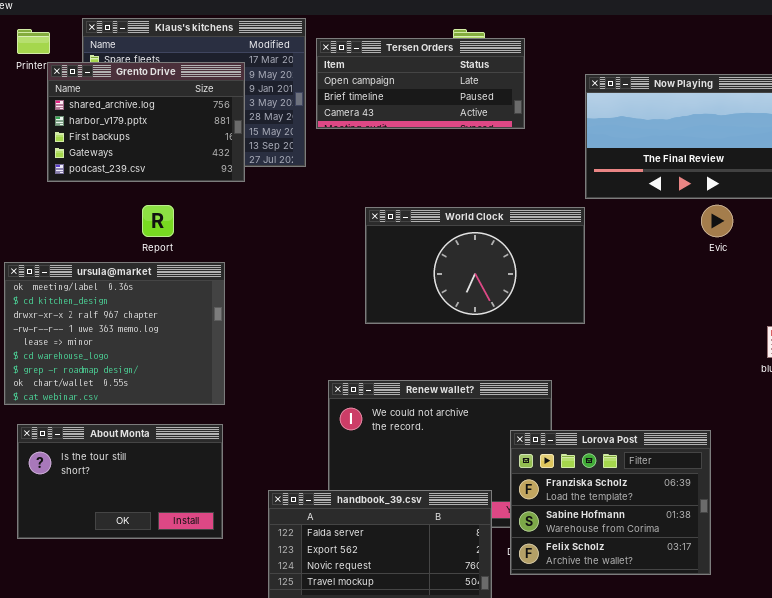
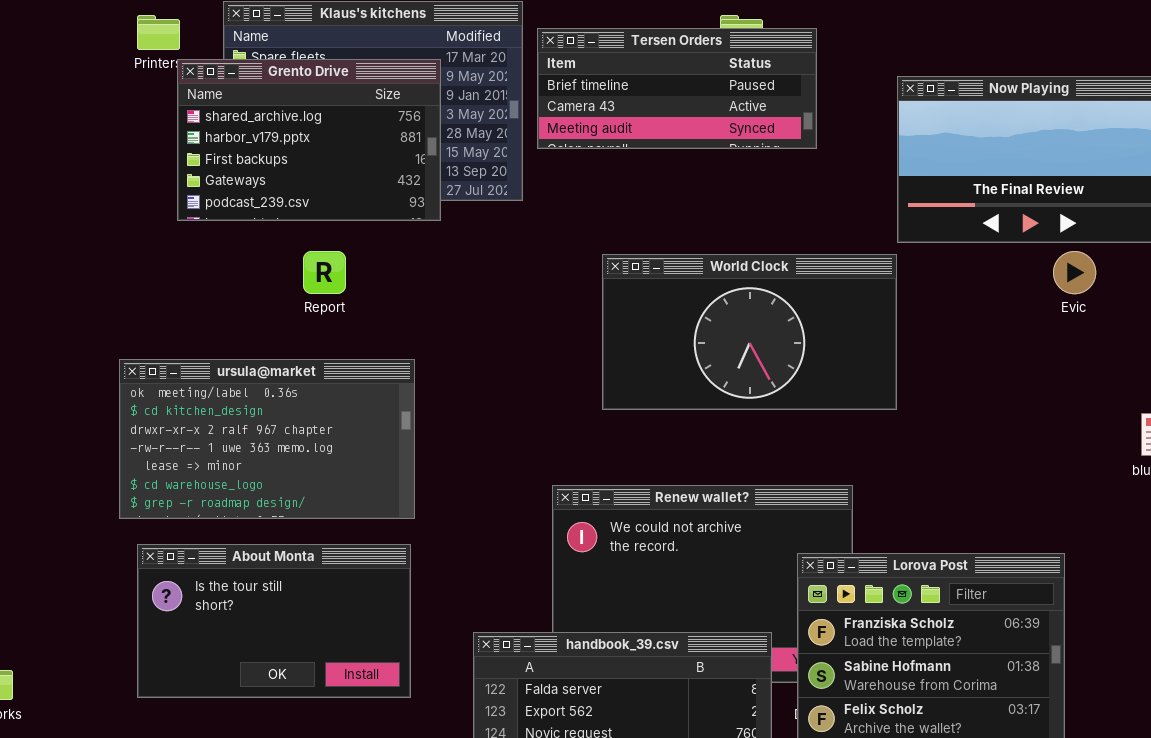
Tersen Orders: [316,38,525,129] -> [537,28,817,149], scrolled down 1 row
ursula@market: [4,262,225,405] -> [119,359,415,519], resized

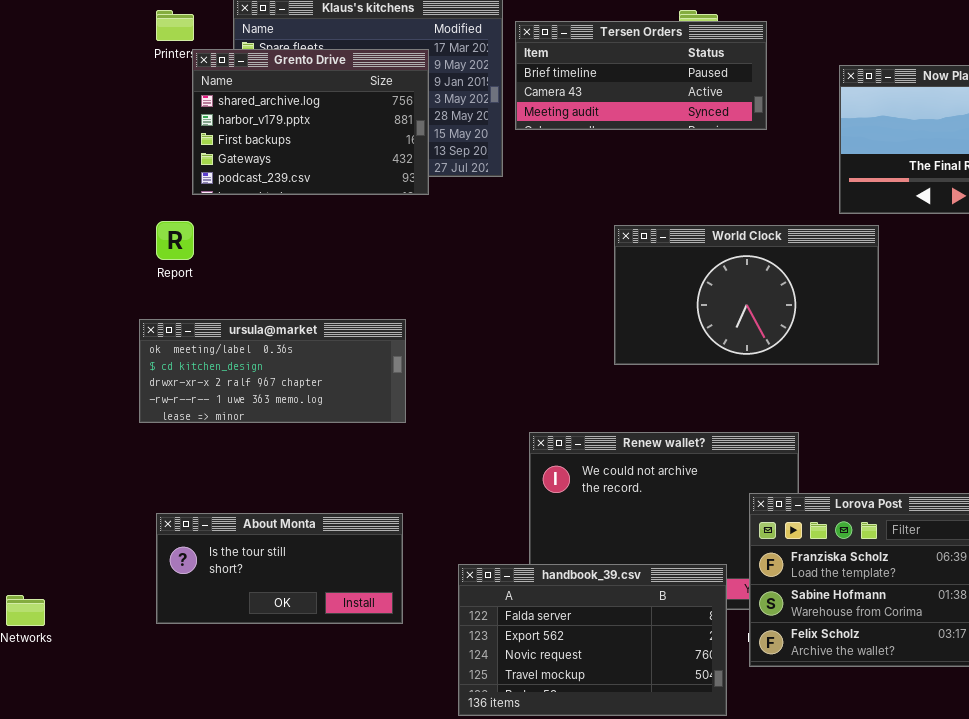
Report: [303,251,346,294] -> [156,221,194,260], moved
World Clock: [602,254,897,410] -> [614,225,879,365], moved
ursula@market: [119,359,415,519] -> [139,319,406,423], resized
About Monta: [137,544,411,698] -> [156,513,403,624], resized

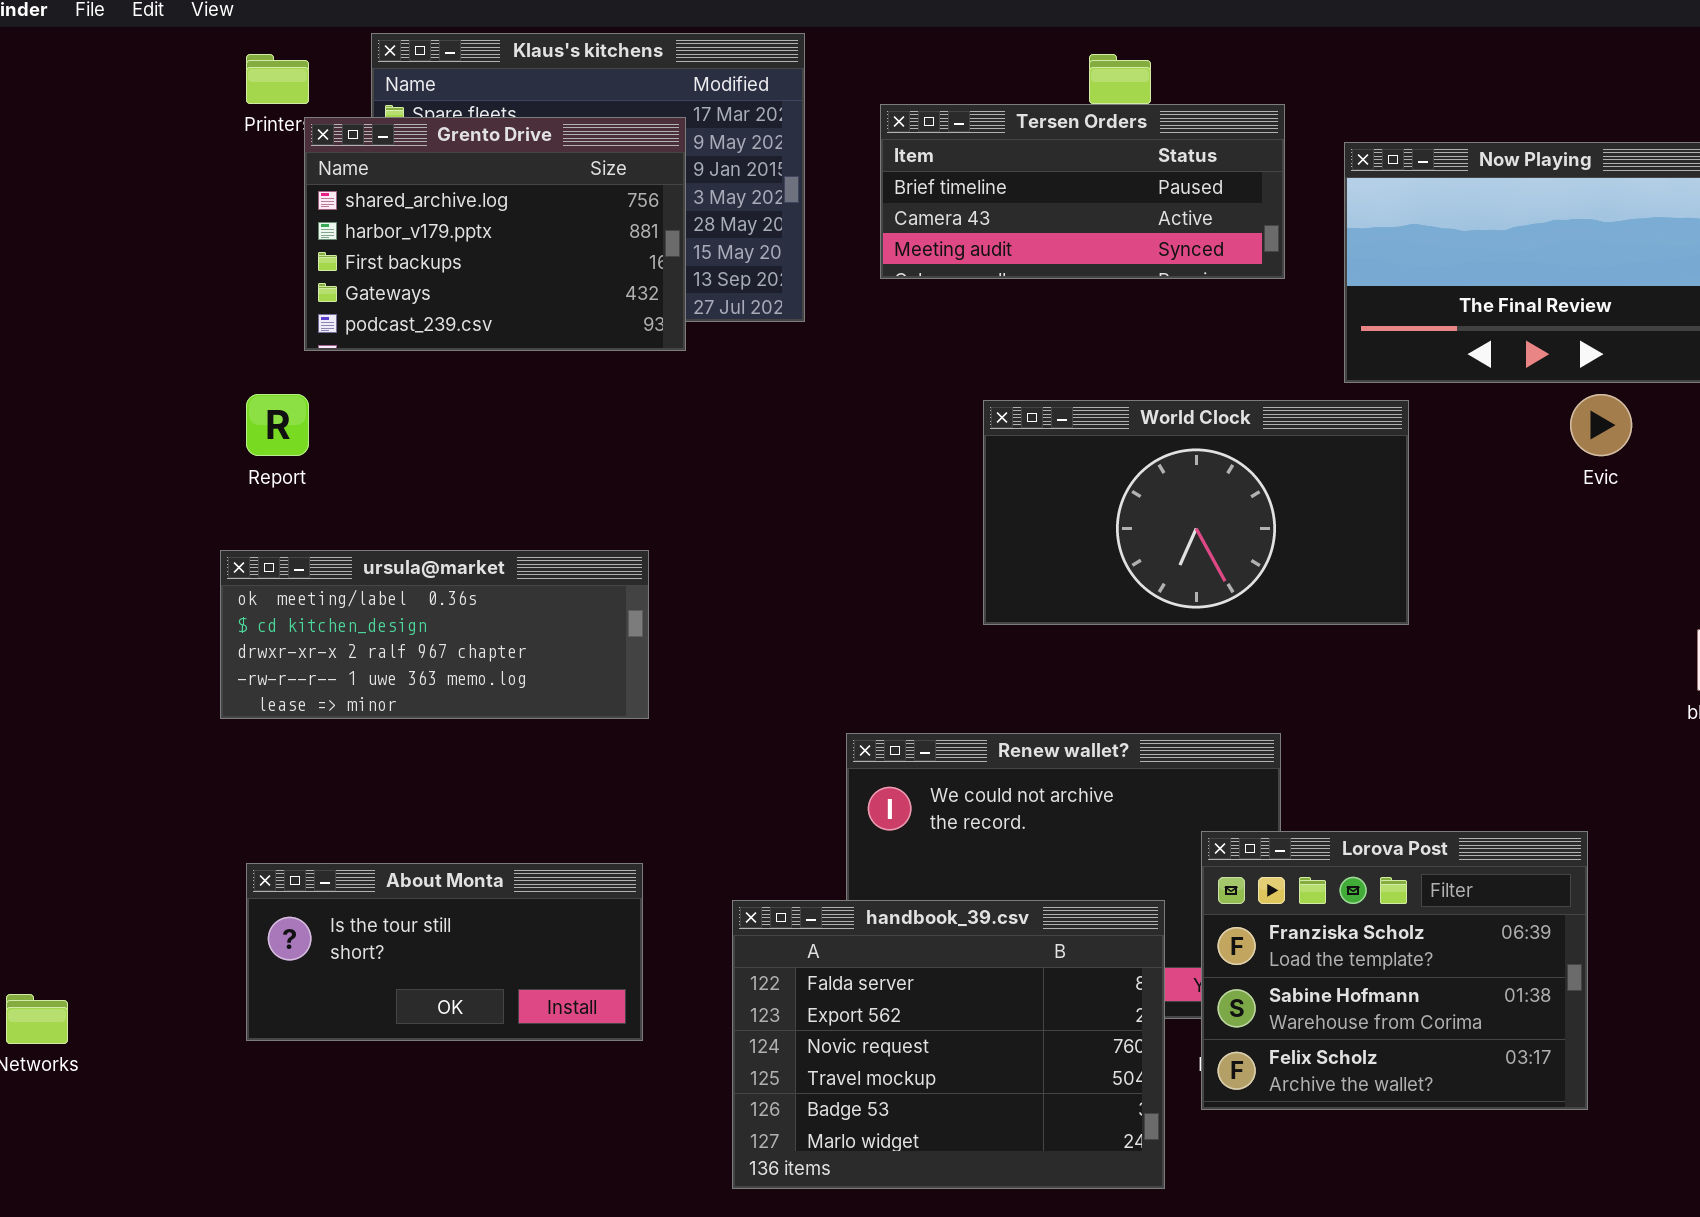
Tersen Orders: [515,21,767,130] -> [880,104,1285,279], moved
handbook_39.csv: [458,564,727,716] -> [732,900,1165,1189], resized

